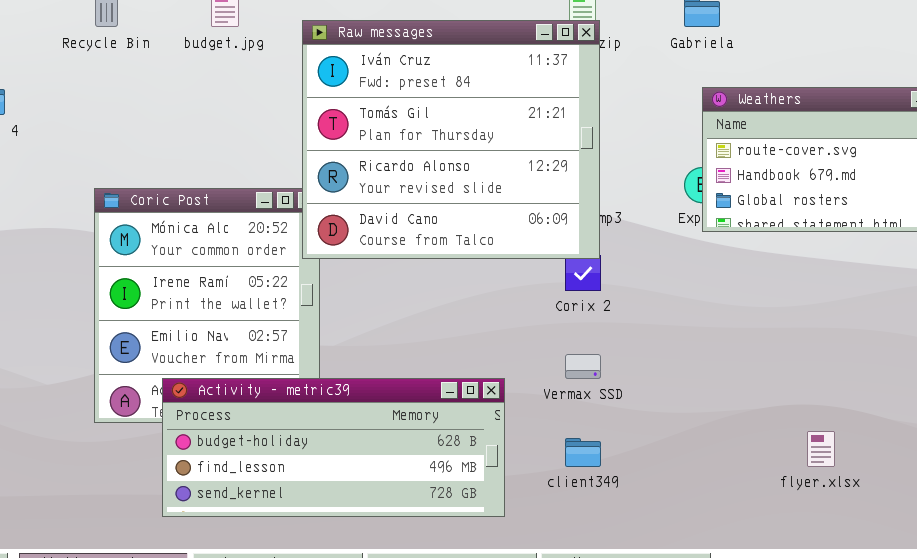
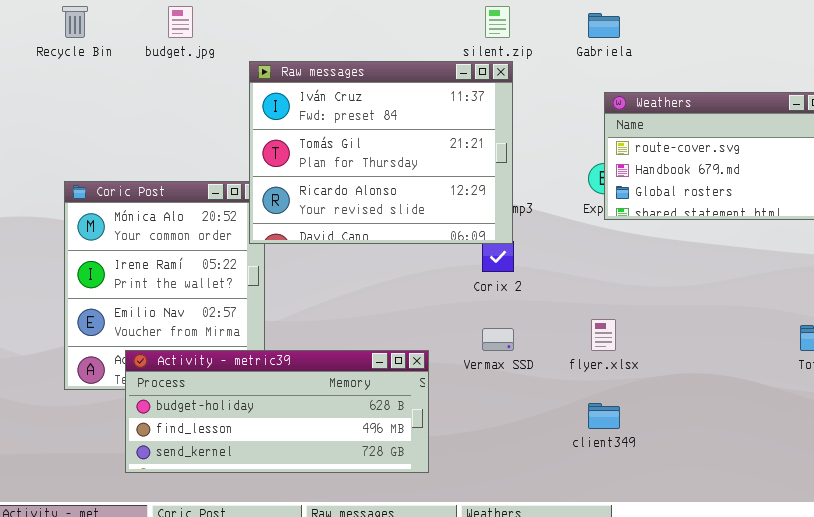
Raw messages: [302,20,600,259] -> [249,61,513,244], resized
flyer.xlsx: [807,431,835,467] -> [591,319,616,351], moved
client349: [565,438,601,467] -> [588,403,620,429], moved

